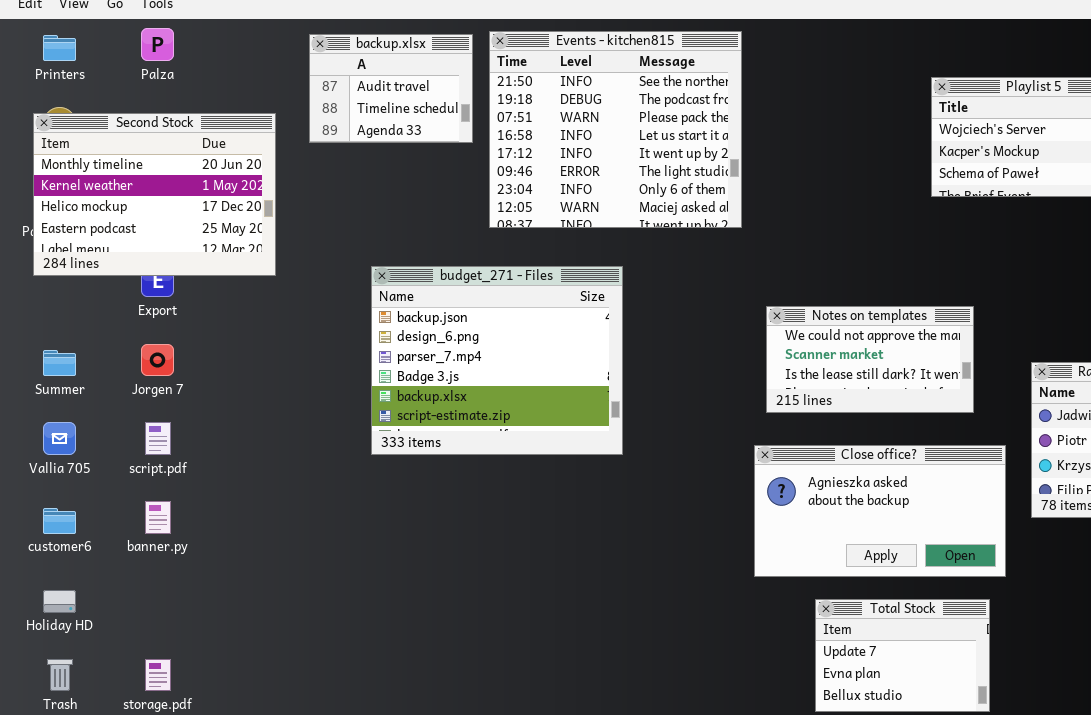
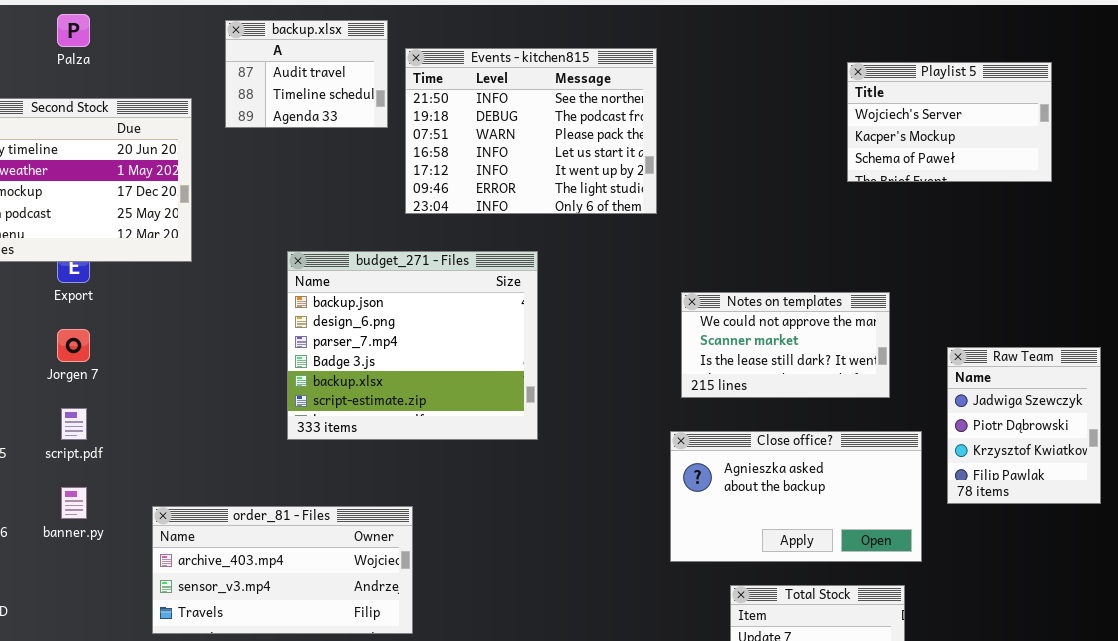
Events - kitchen815: [489,31,742,228] -> [405,48,657,214], resized
order_81 - Files: none -> [152,506,413,634], opened

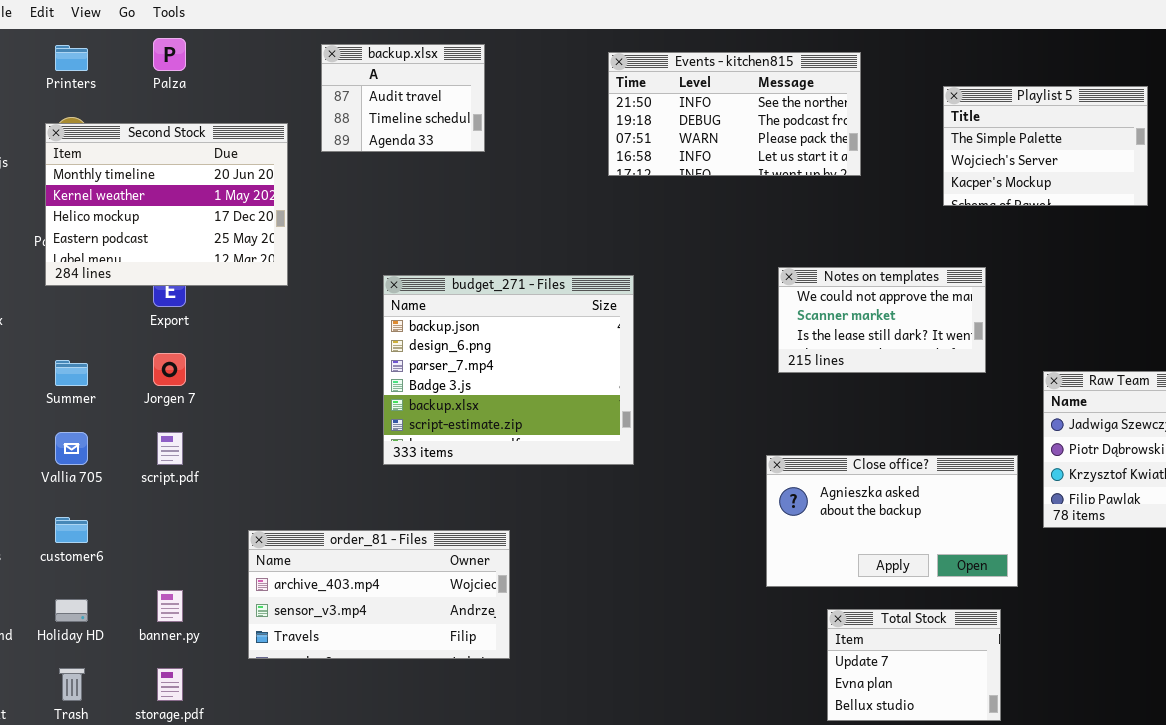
Events - kitchen815: [405,48,657,214] -> [608,52,861,176], moved, resized
Playlist 5: [847,62,1052,182] -> [943,86,1148,206], scrolled up 1 row
Notes on templates: [681,292,890,398] -> [778,267,986,373], moved
banner.py: [61,487,87,519] -> [157,590,183,622], moved

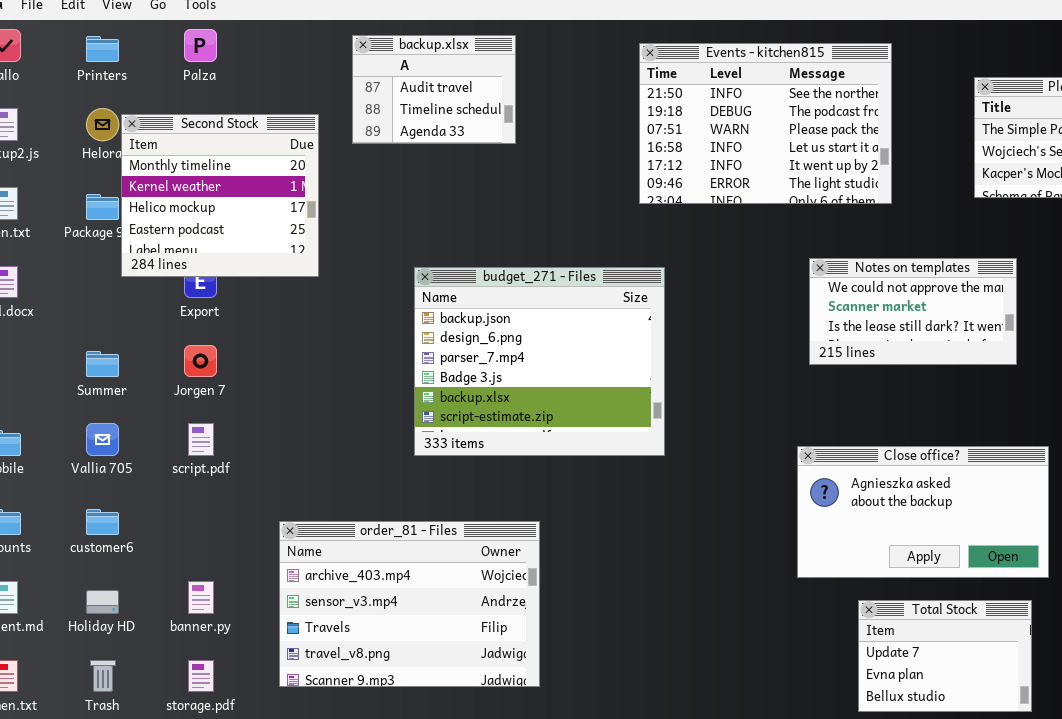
Events - kitchen815: [608,52,861,176] -> [639,43,892,204], resized
Second Stock: [45,123,288,286] -> [121,114,319,277], resized
order_81 - Files: [248,530,510,659] -> [279,521,540,687], resized

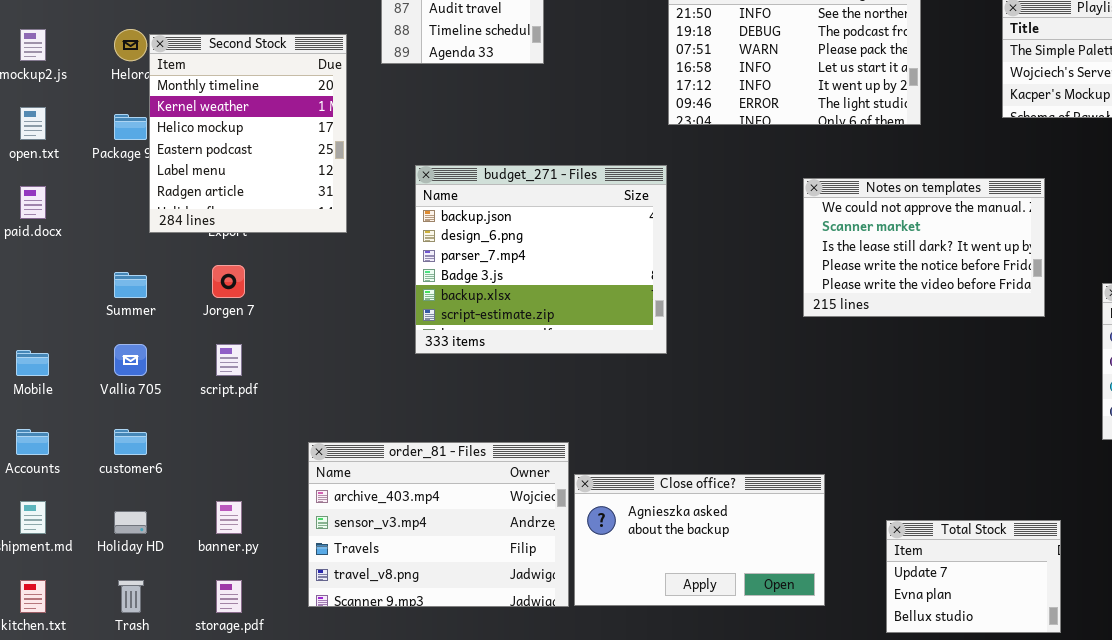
Second Stock: [121,114,319,277] -> [149,34,347,233], resized
Notes on templates: [809,258,1017,365] -> [803,178,1045,317], resized
budget_271 - Files: [414,267,665,456] -> [415,165,667,354], moved
Close office?: [797,446,1049,578] -> [574,474,825,606], moved

